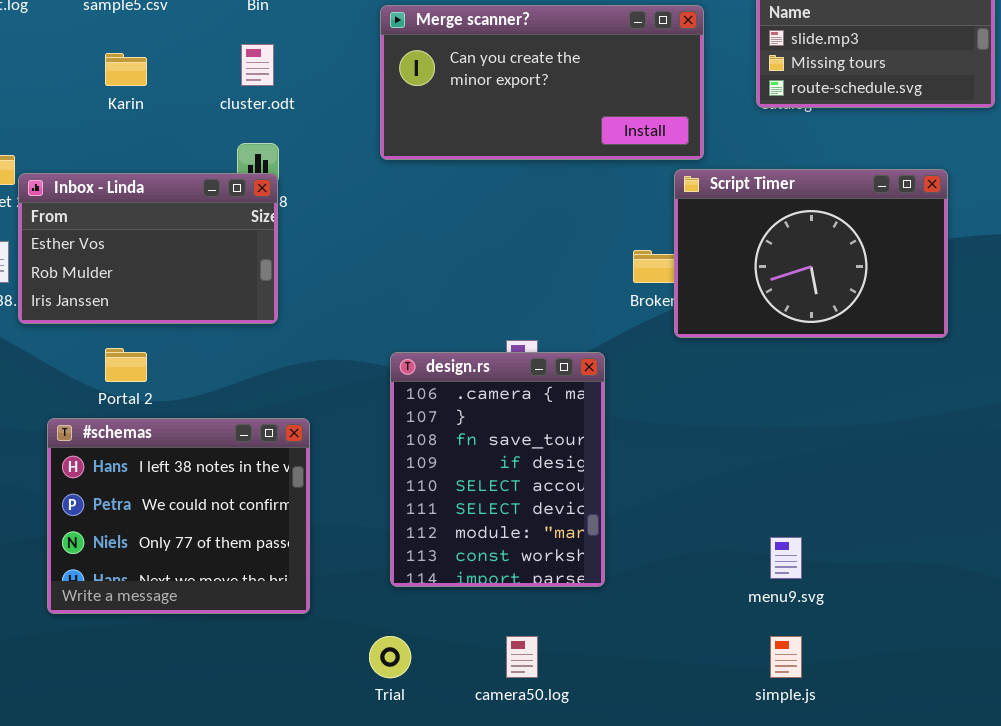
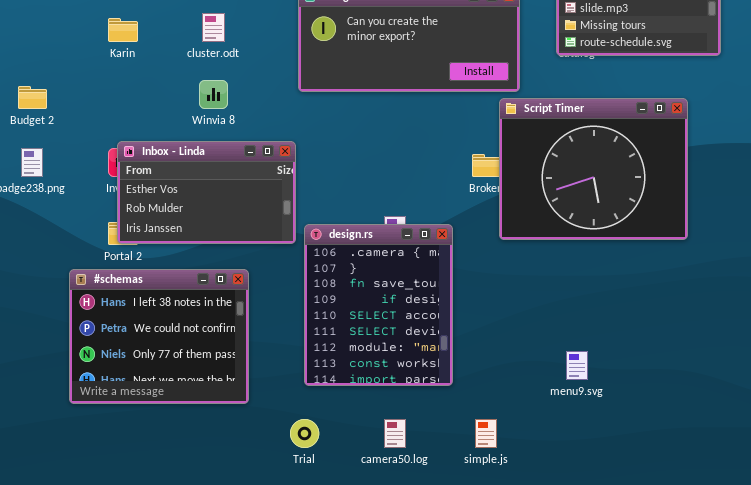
Script Timer: [674,169,948,338] -> [499,98,688,240], resized
Inbox - Linda: [18,173,278,324] -> [117,141,296,244], moved
simple.js: [770,636,802,678] -> [475,419,497,448], moved

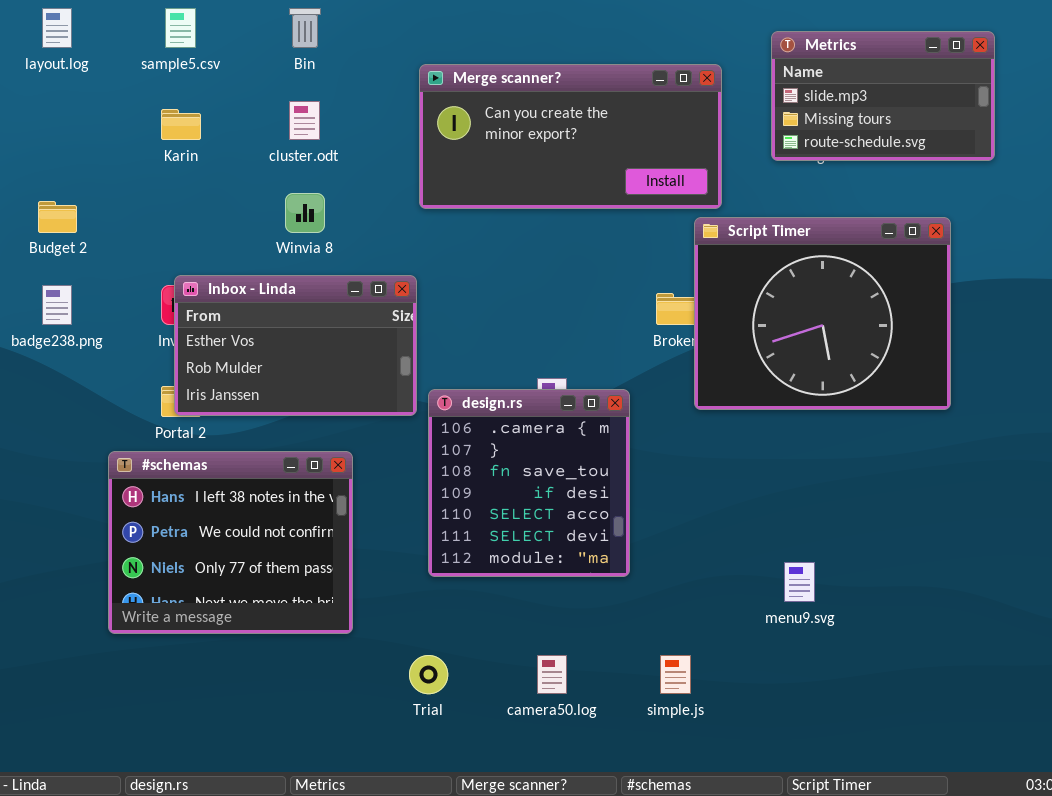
design.rs: [304,224,453,386] -> [428,389,630,577], resized

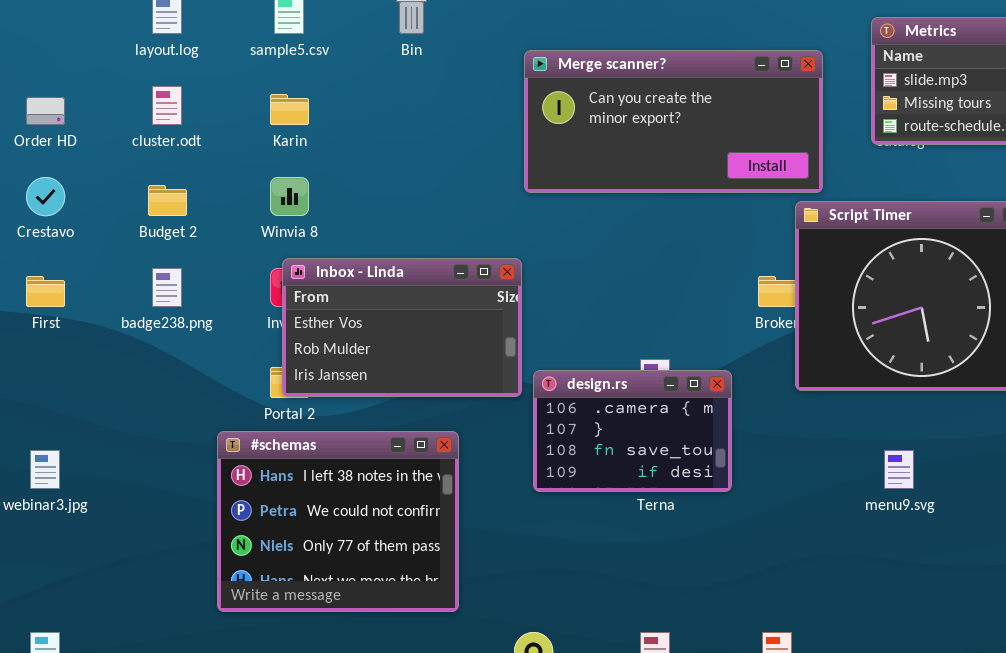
cluster.odt: [289,101,320,140] -> [152,86,182,125], moved
Winvia 8: [285,193,325,233] -> [270,177,309,216], moved
design.rs: [428,389,630,577] -> [533,370,732,492], resized
menu9.svg: [784,562,815,602] -> [884,450,914,489], moved

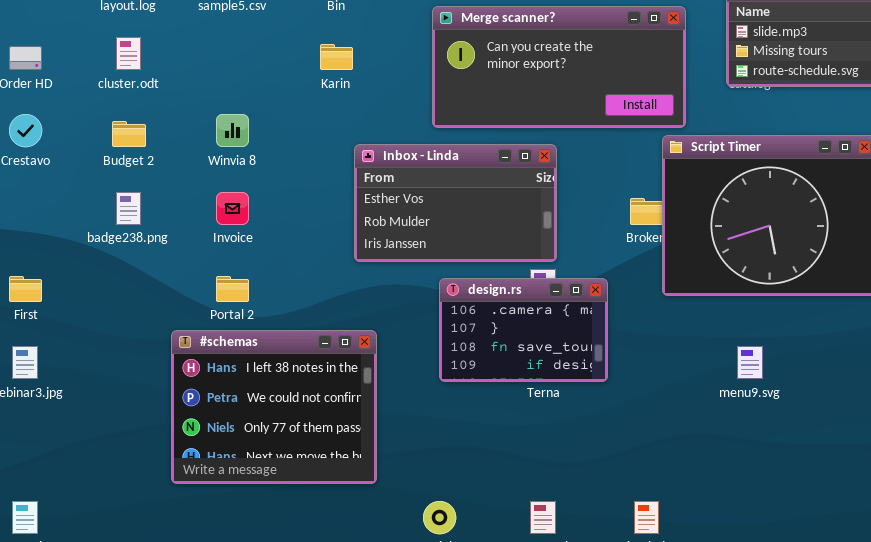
Karin: [270,94,309,125] -> [320,44,353,70], moved
Inbox - Linda: [282,258,522,397] -> [354,144,557,262], moved
First: [26,276,65,307] -> [9,276,42,302], moved

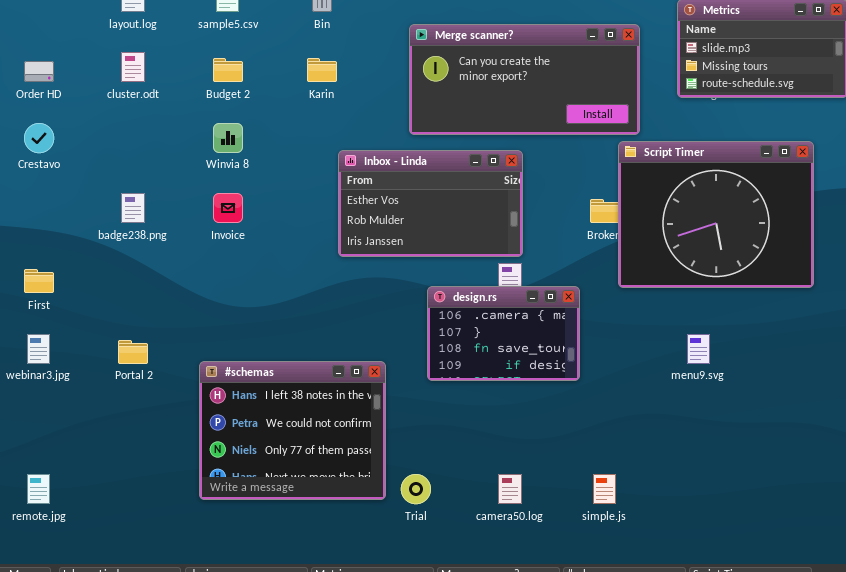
Budget 2: [112,121,146,147] -> [213,58,243,82], moved
Portal 2: [216,276,249,302] -> [118,340,148,364], moved
design.rs: [439,278,608,382] -> [427,286,580,381], moved
#schemas: [171,330,377,484] -> [199,361,386,500], moved

